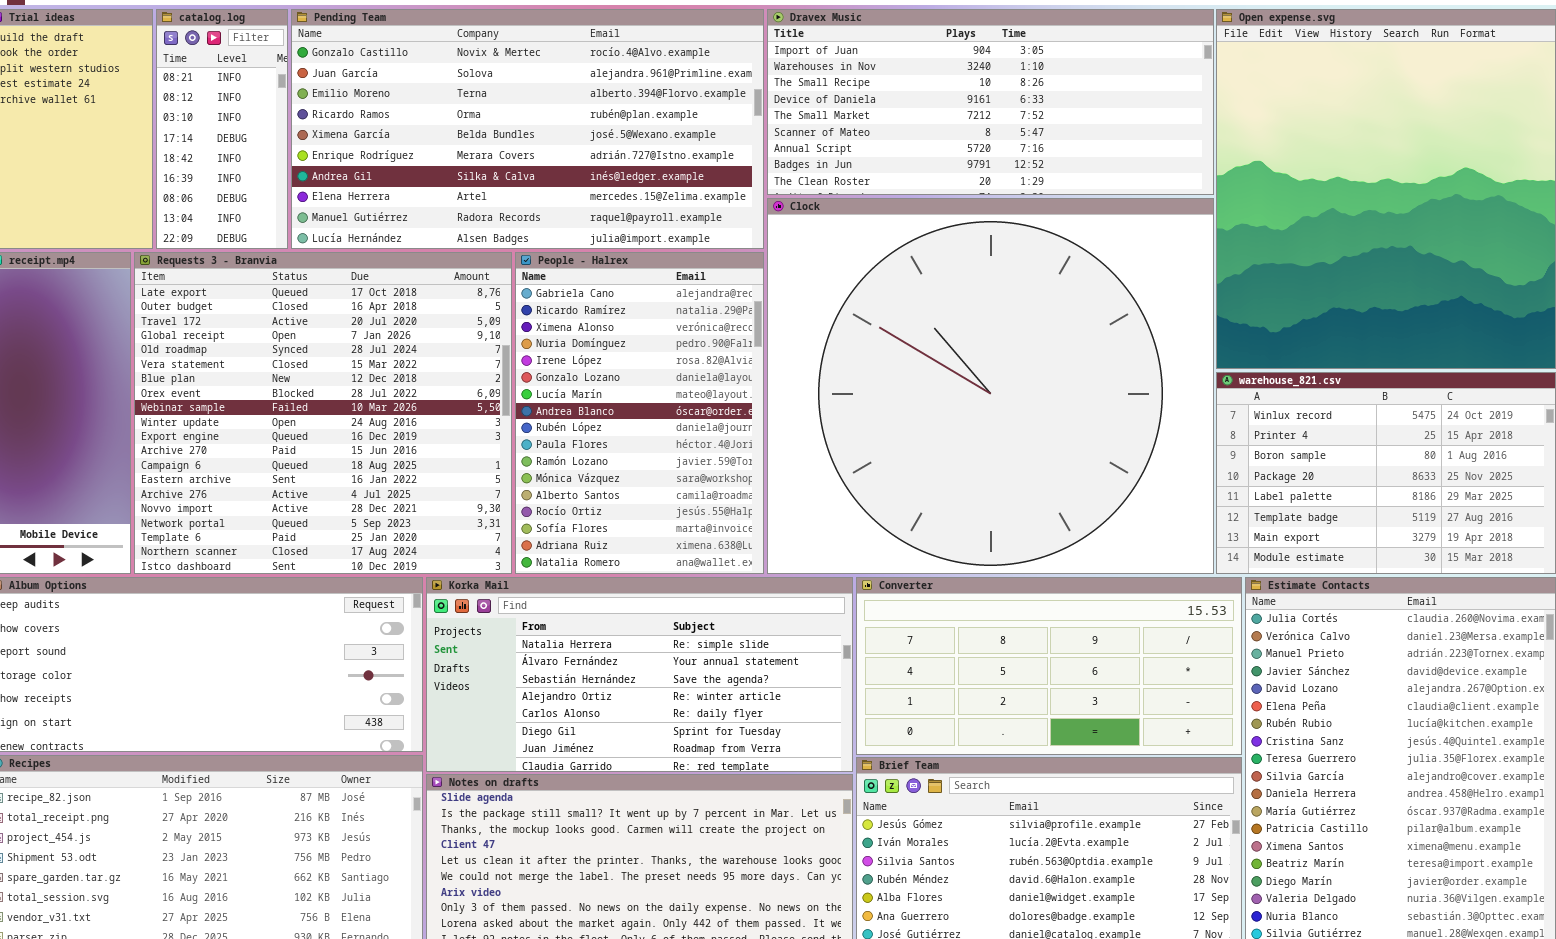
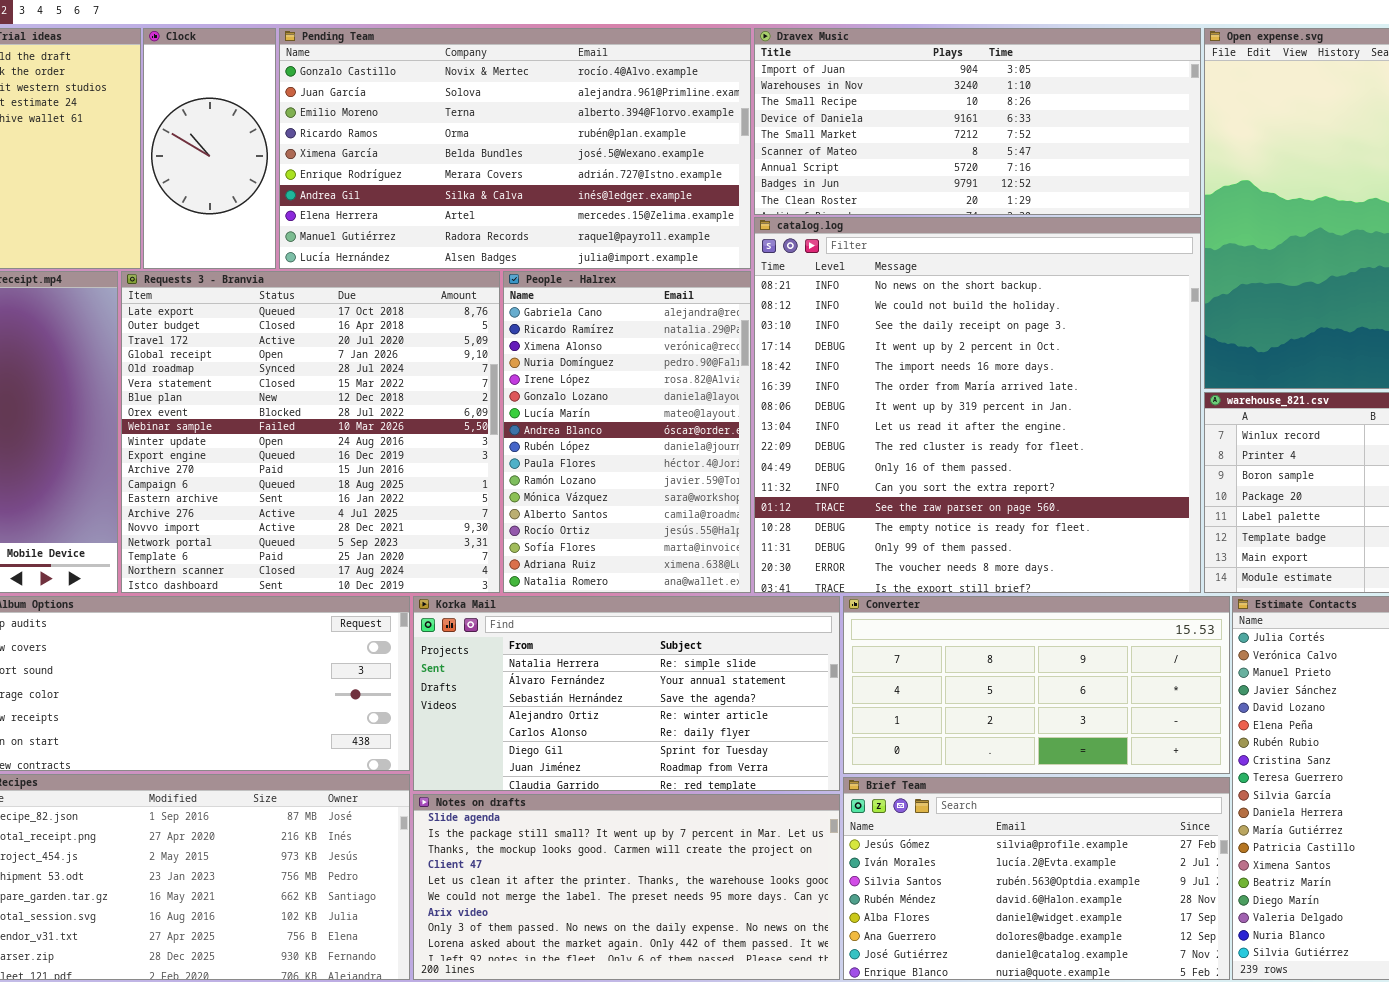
catalog.log: [156,9,288,249] -> [754,217,1201,593], moved, resized
Clock: [767,198,1214,574] -> [143,28,276,269], moved, resized

